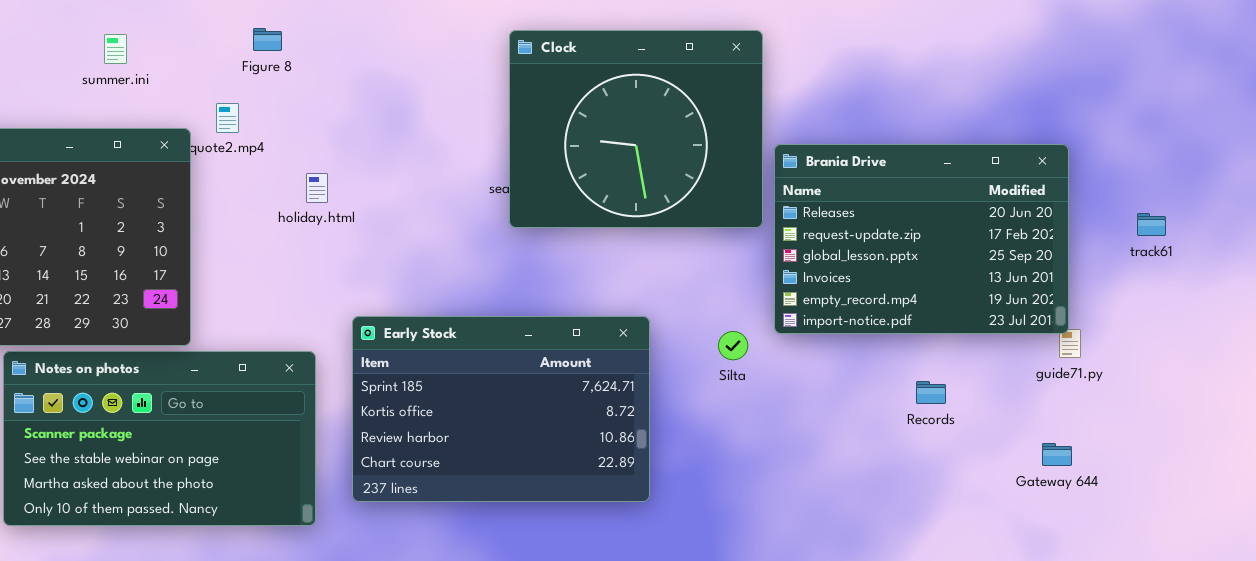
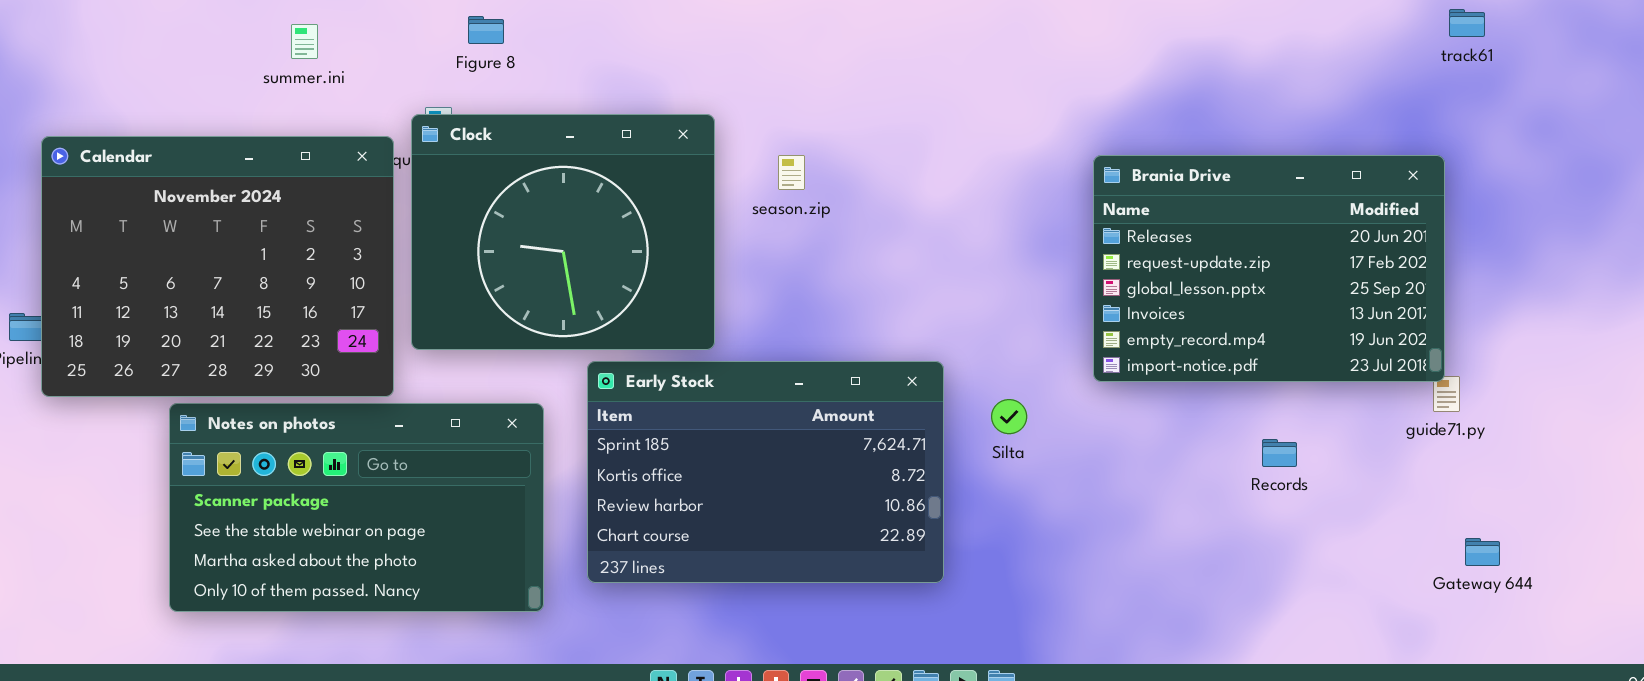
Clock: [509,30,763,228] -> [411,114,715,350], moved
track61: [1137,213,1166,236] -> [1449,9,1485,37], moved
Silta: [718,331,748,360] -> [991,399,1027,434], moved
Gateway 644: [1042,443,1072,466] -> [1465,538,1500,566], moved

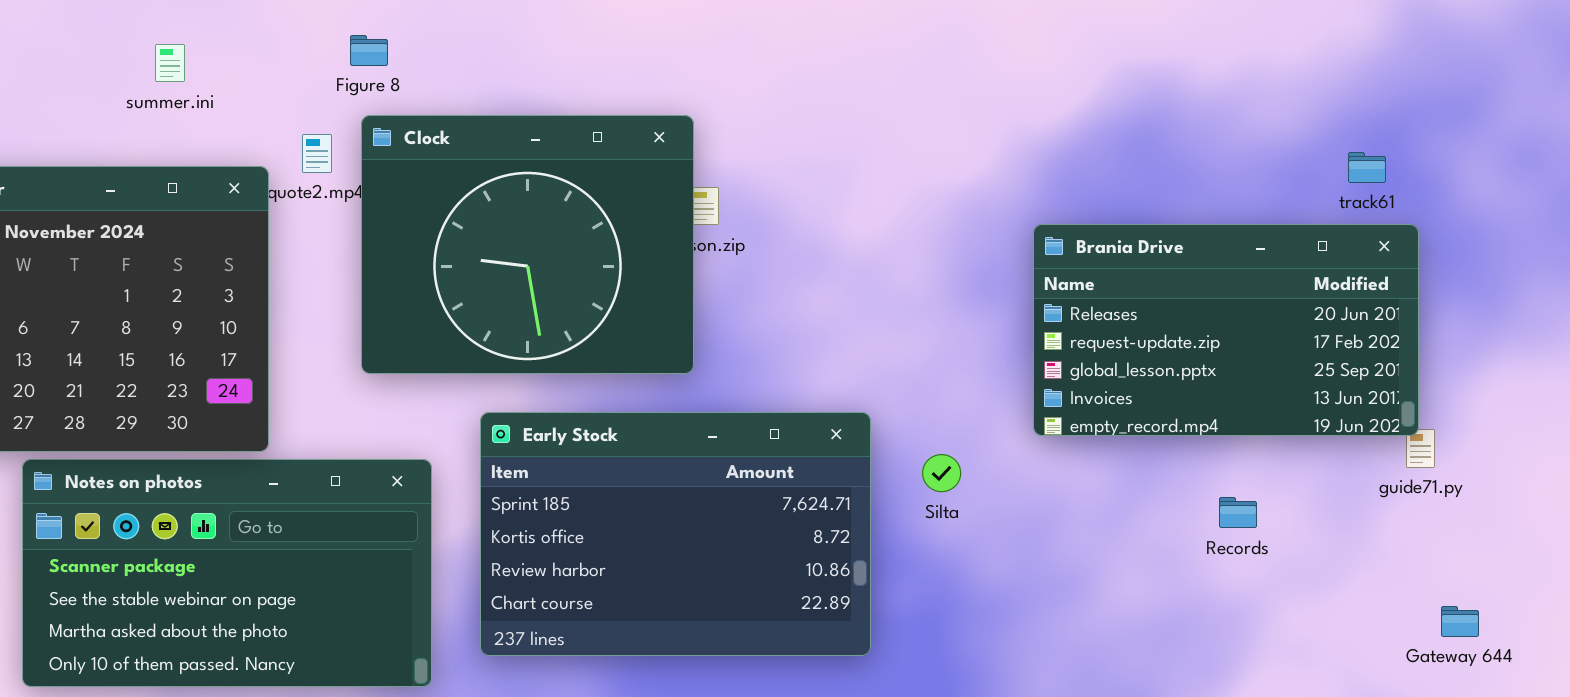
track61: [1449,9,1485,37] -> [1348,152,1386,183], moved
Clock: [411,114,715,350] -> [361,115,694,374], moved
Brania Drive: [1093,155,1445,382] -> [1033,224,1419,436], resized

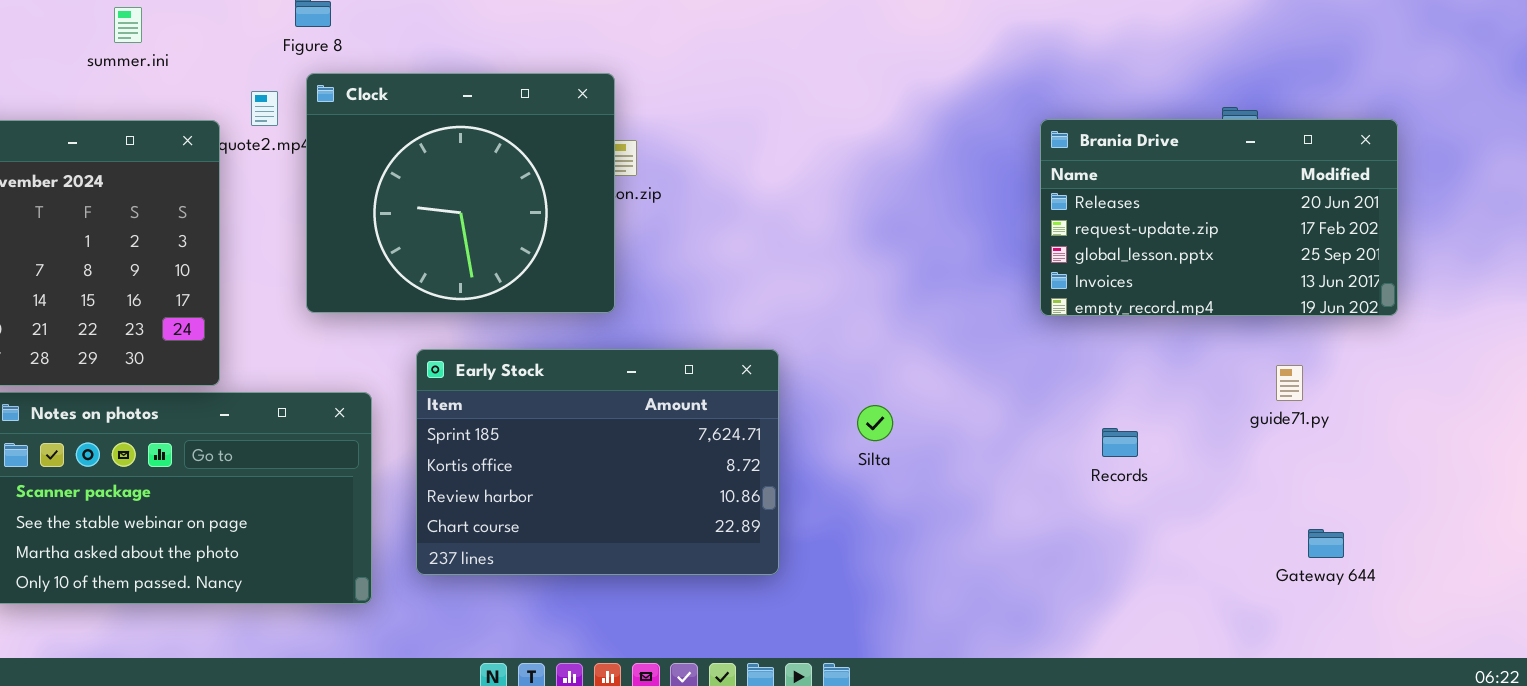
Brania Drive: [1033,224,1419,436] -> [1040,119,1398,316], moved
Silta: [922,454,961,492] -> [857,405,893,441], moved

